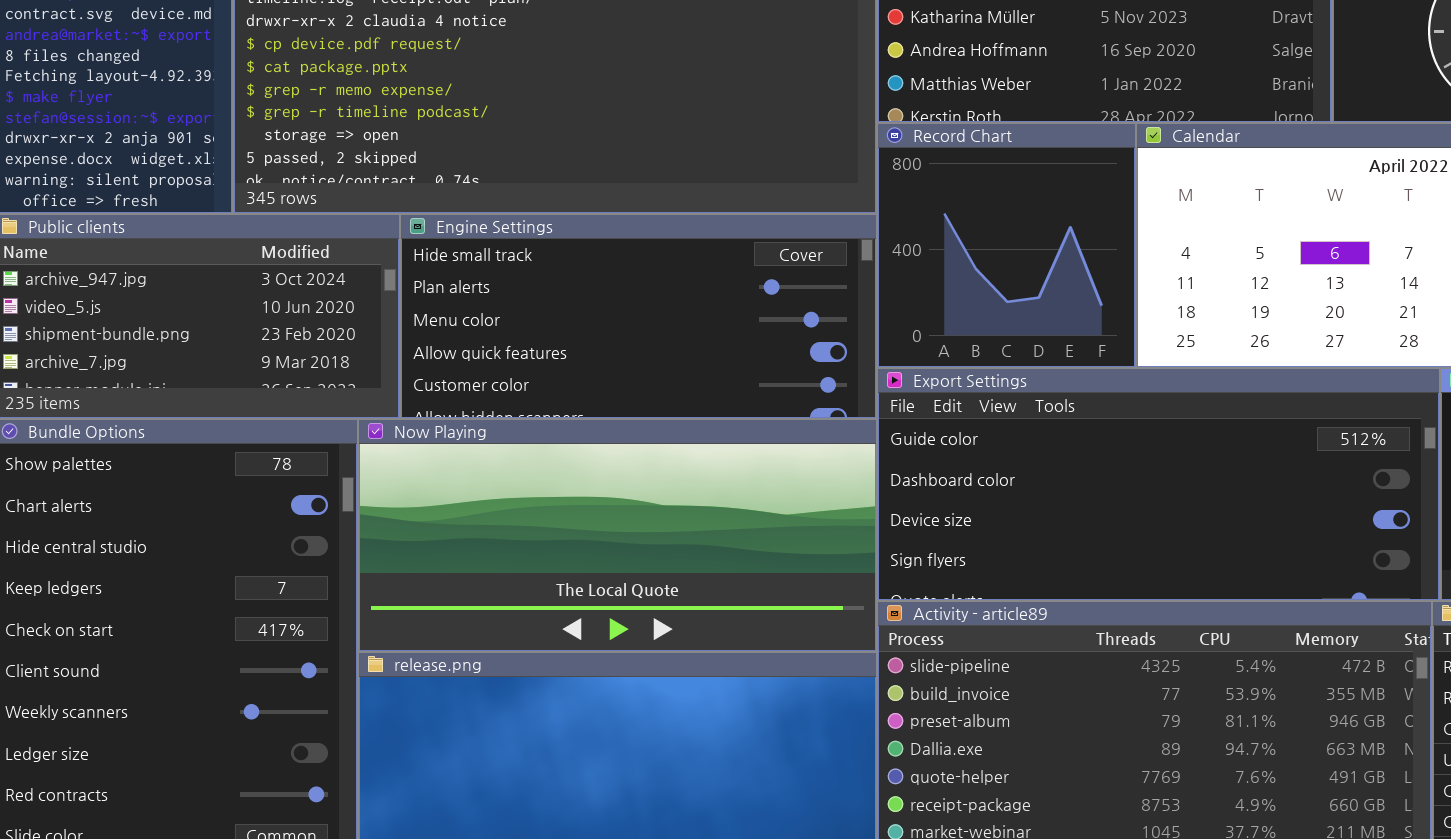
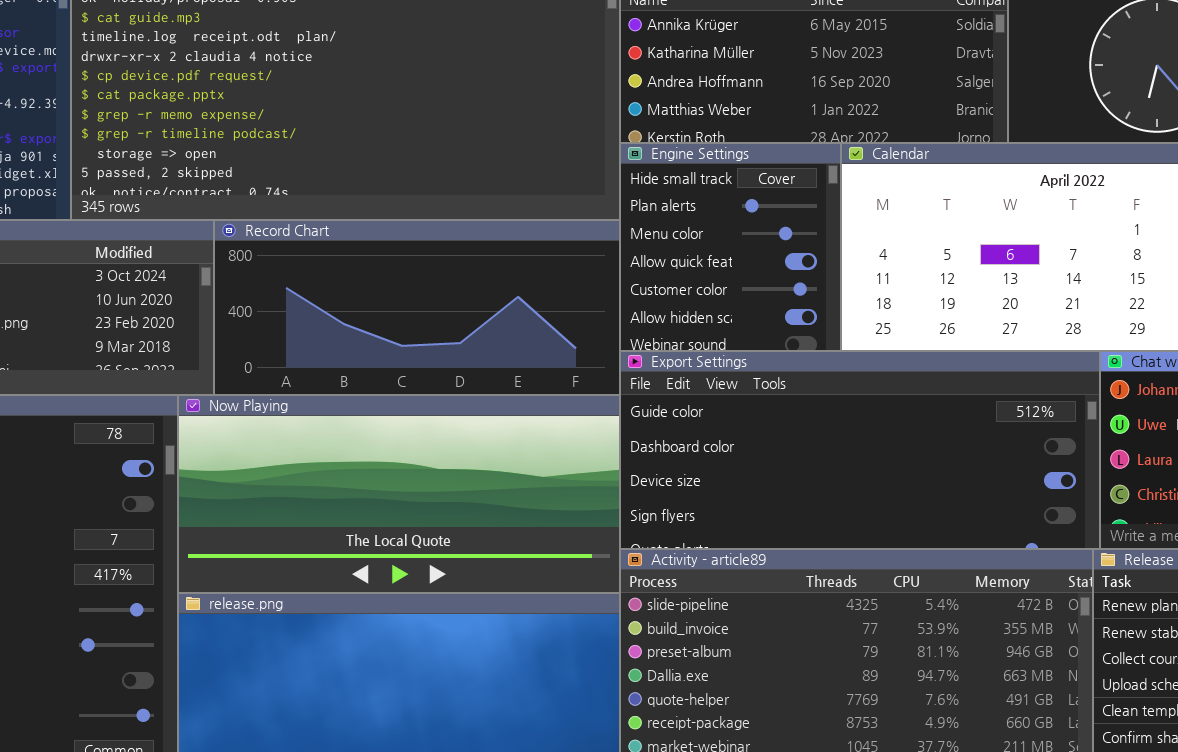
Record Chart: [877,123,1136,368] -> [214,220,620,395], moved, resized
Engine Settings: [400,214,877,419] -> [620,143,841,351], moved, resized

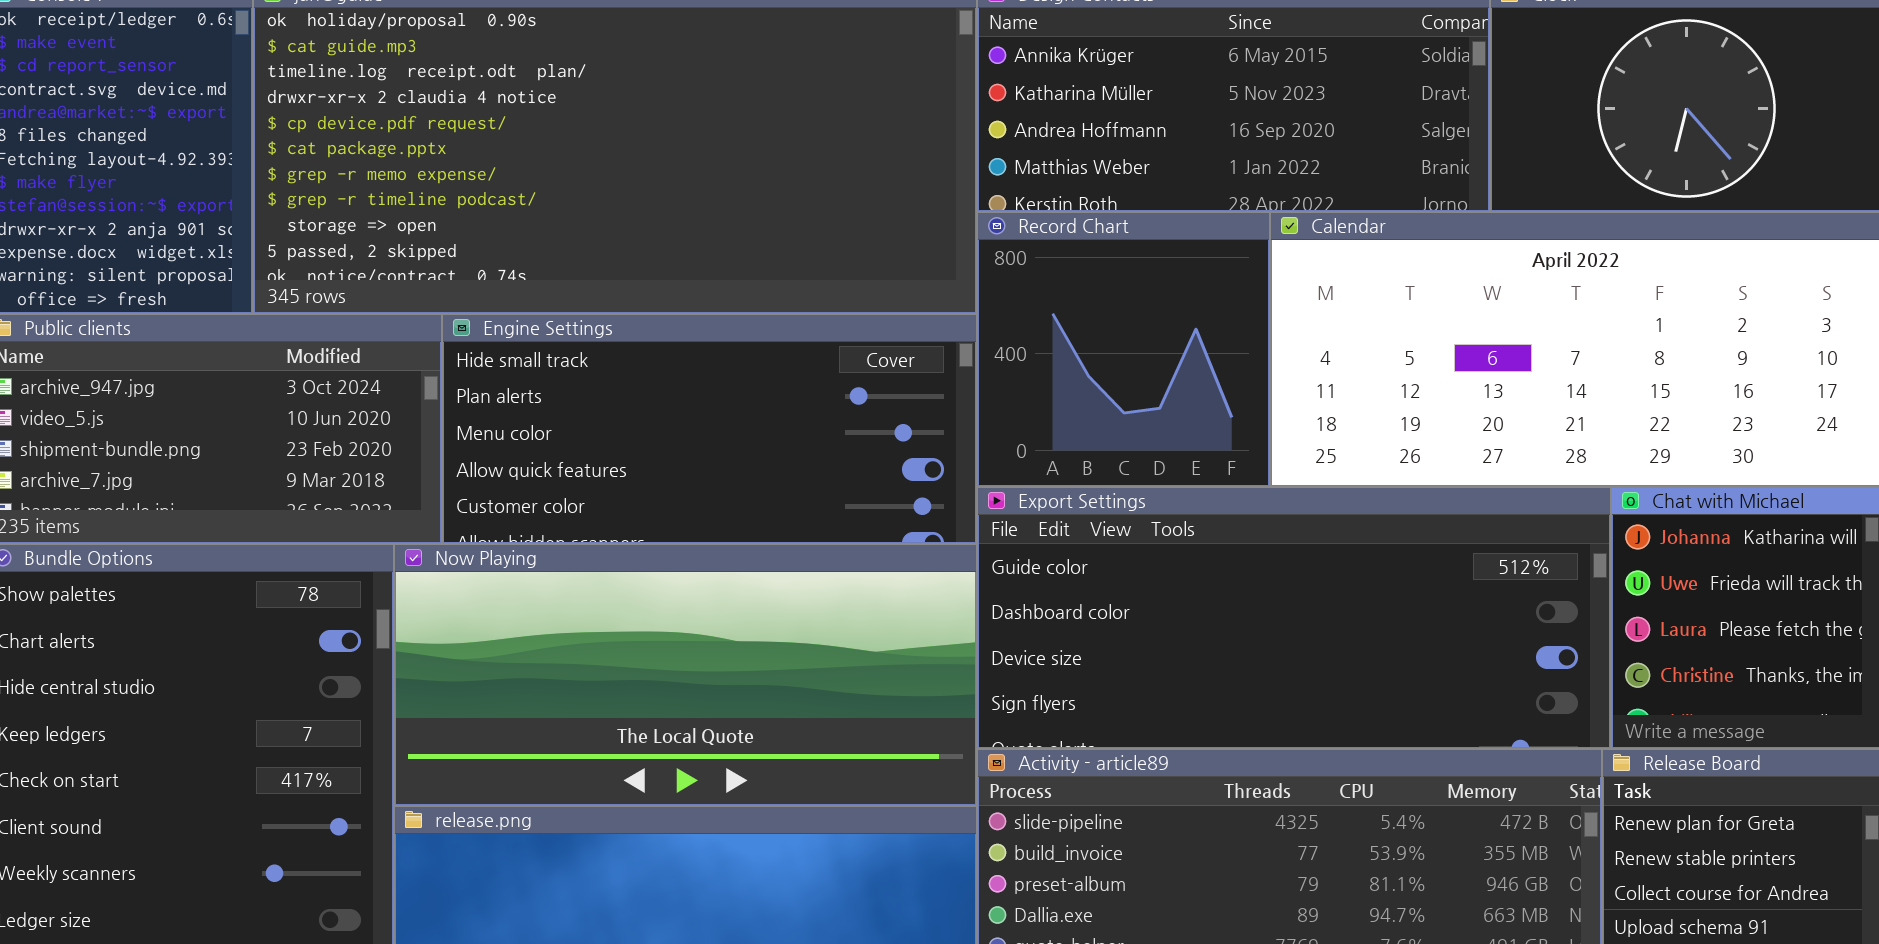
Engine Settings: [620,143,841,351] -> [442,314,977,544], moved, resized
Record Chart: [214,220,620,395] -> [977,212,1270,487], moved, resized

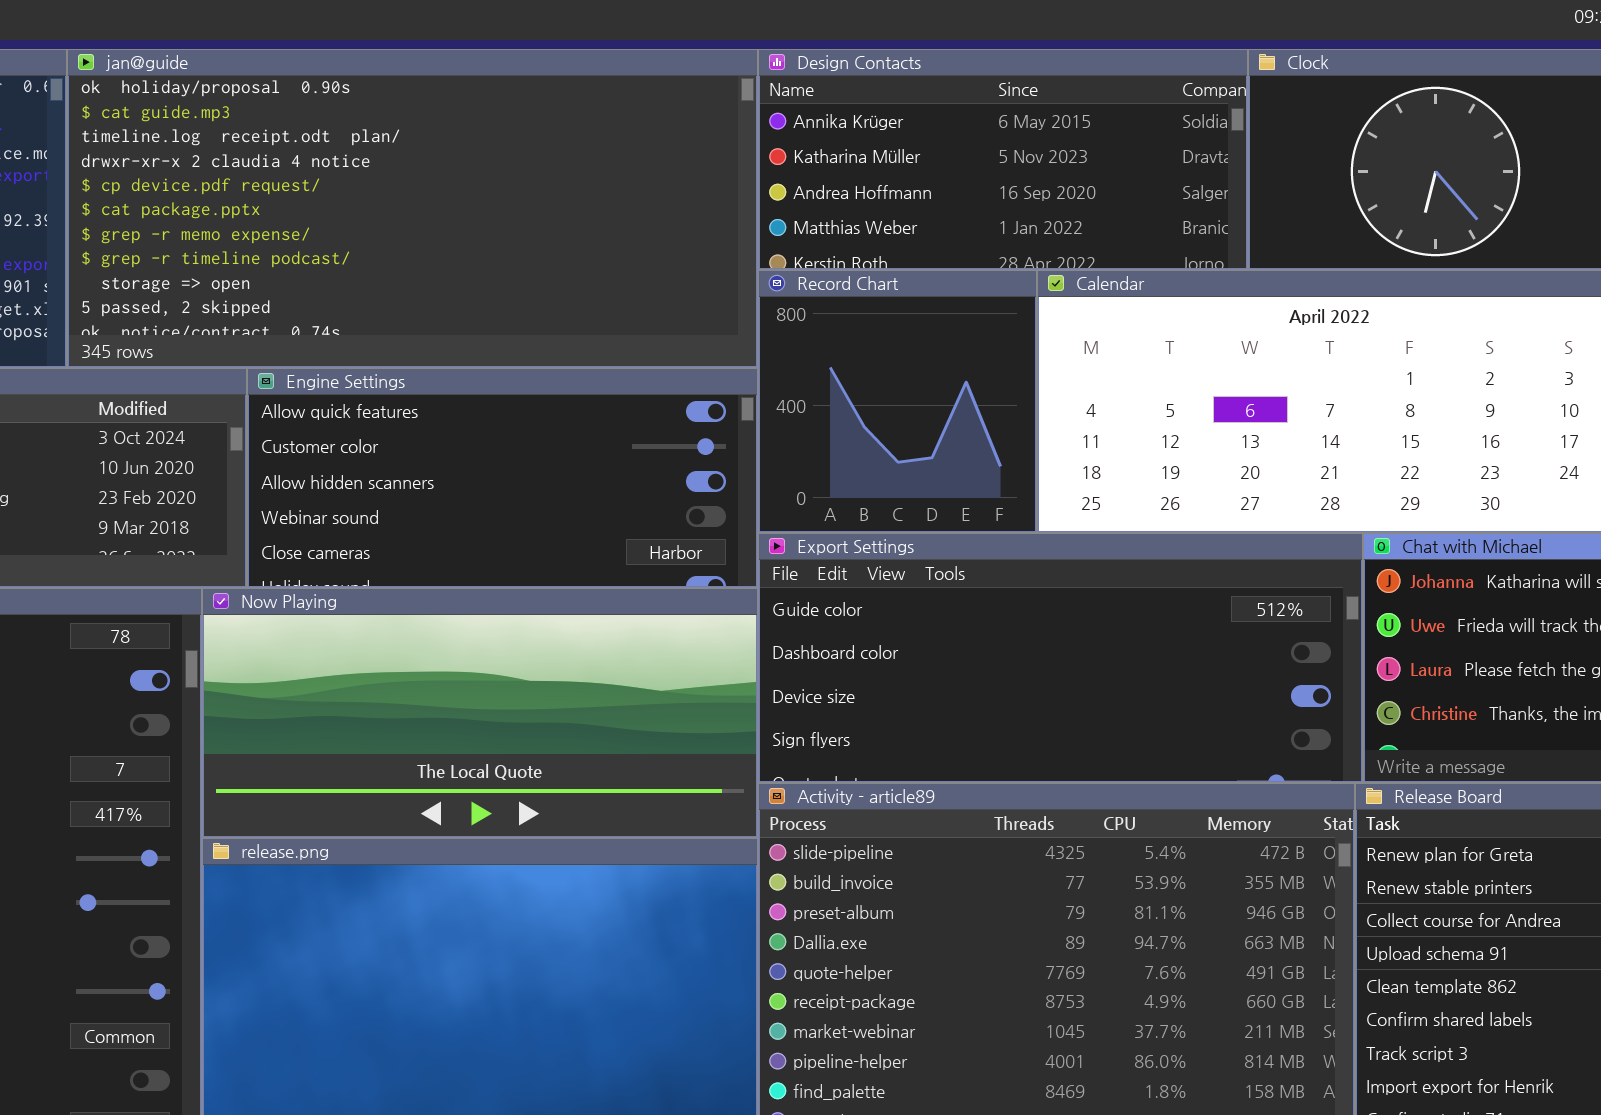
Engine Settings: [442,314,977,544] -> [247,368,758,588], scrolled down 3 rows

